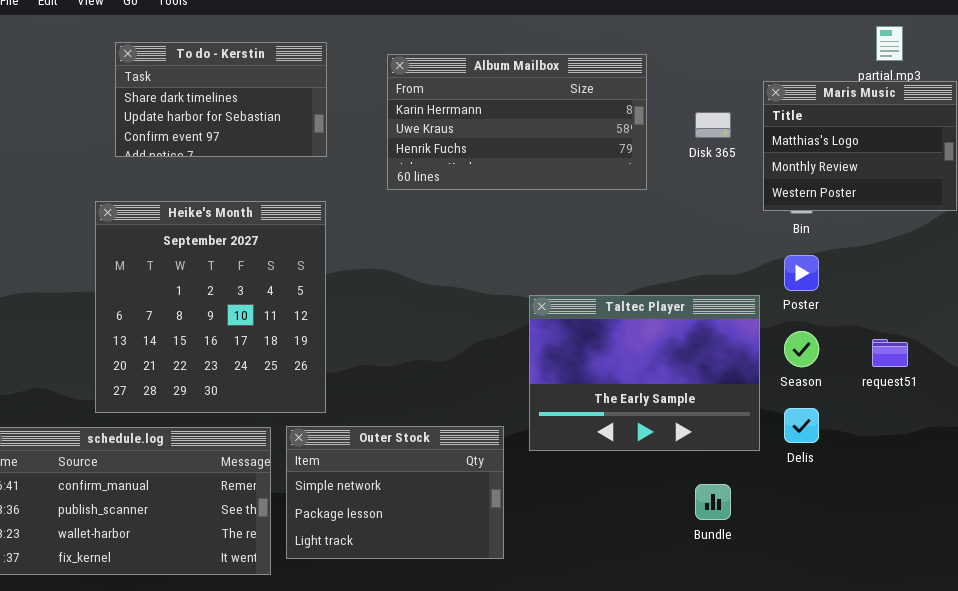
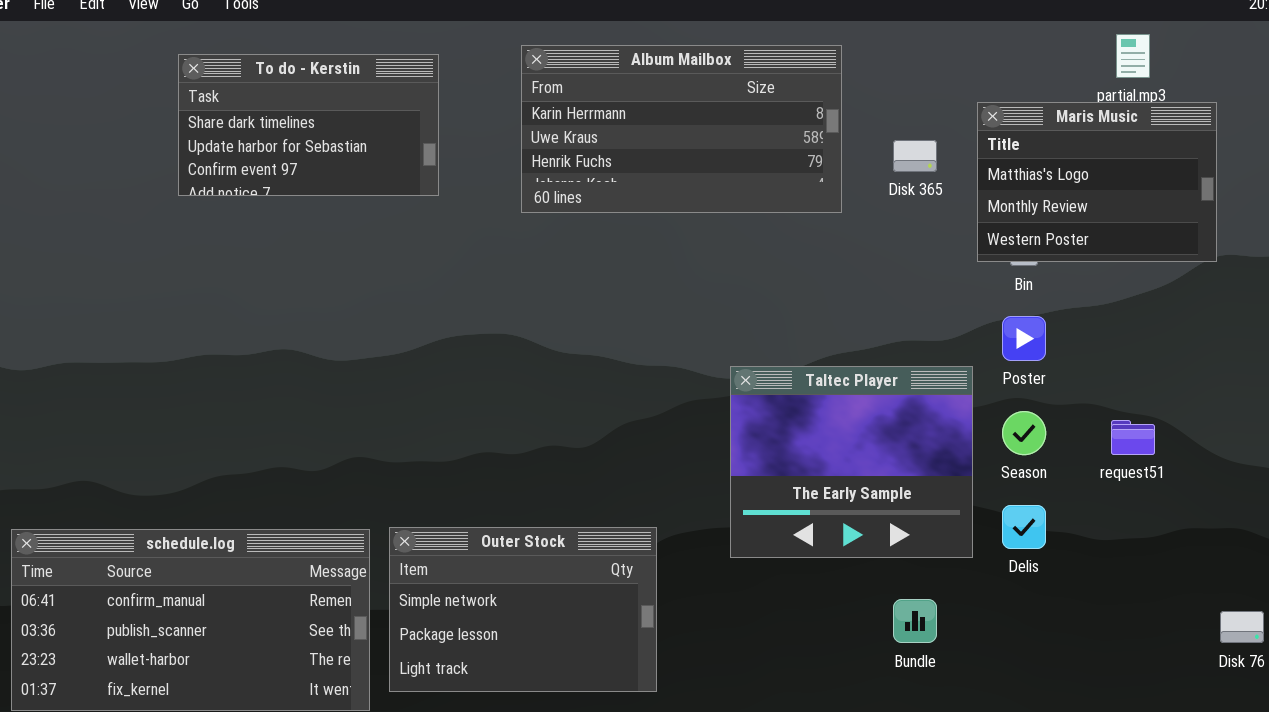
Album Mailbox: [387,54,647,190] -> [521,45,842,213], moved
Heike's Month: [95,201,326,413] -> none, closed
Taltec Player: [529,295,760,451] -> [730,366,973,558], resized

